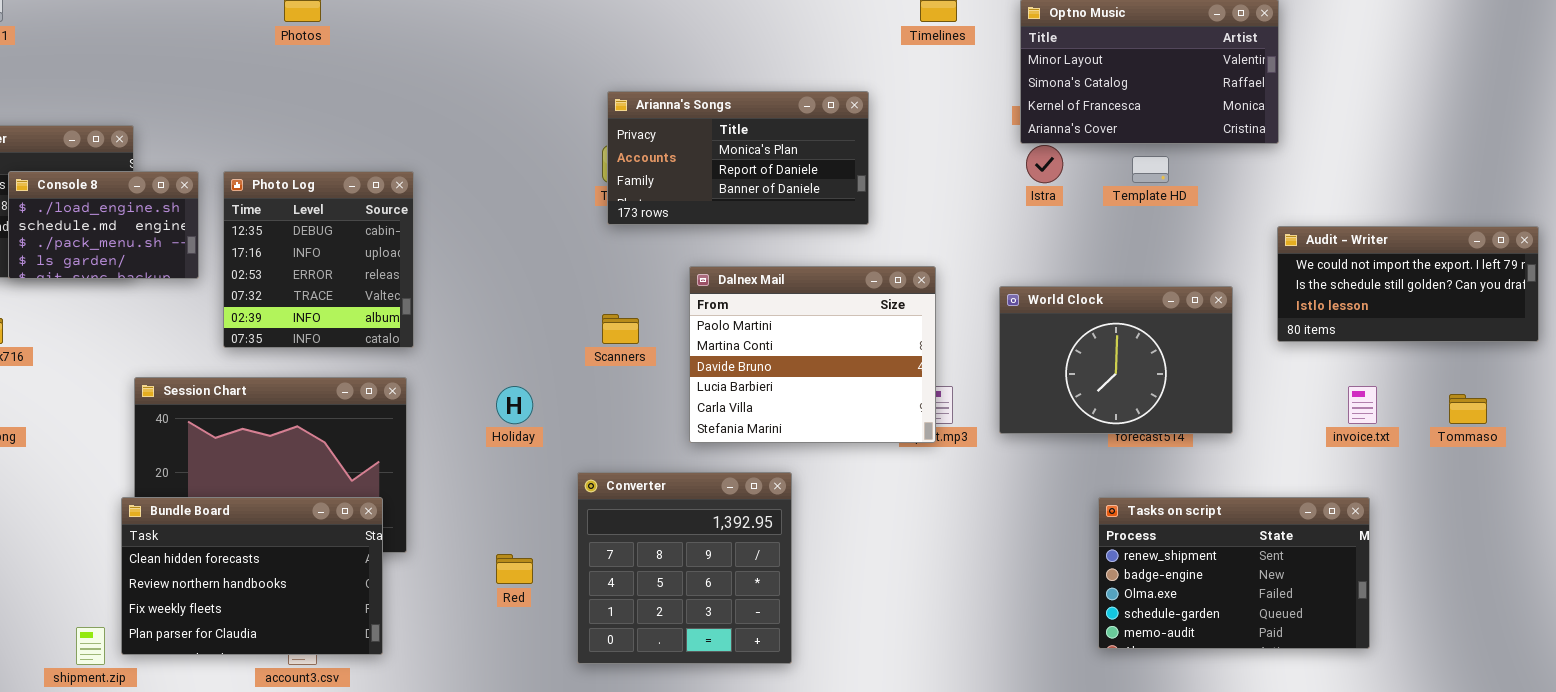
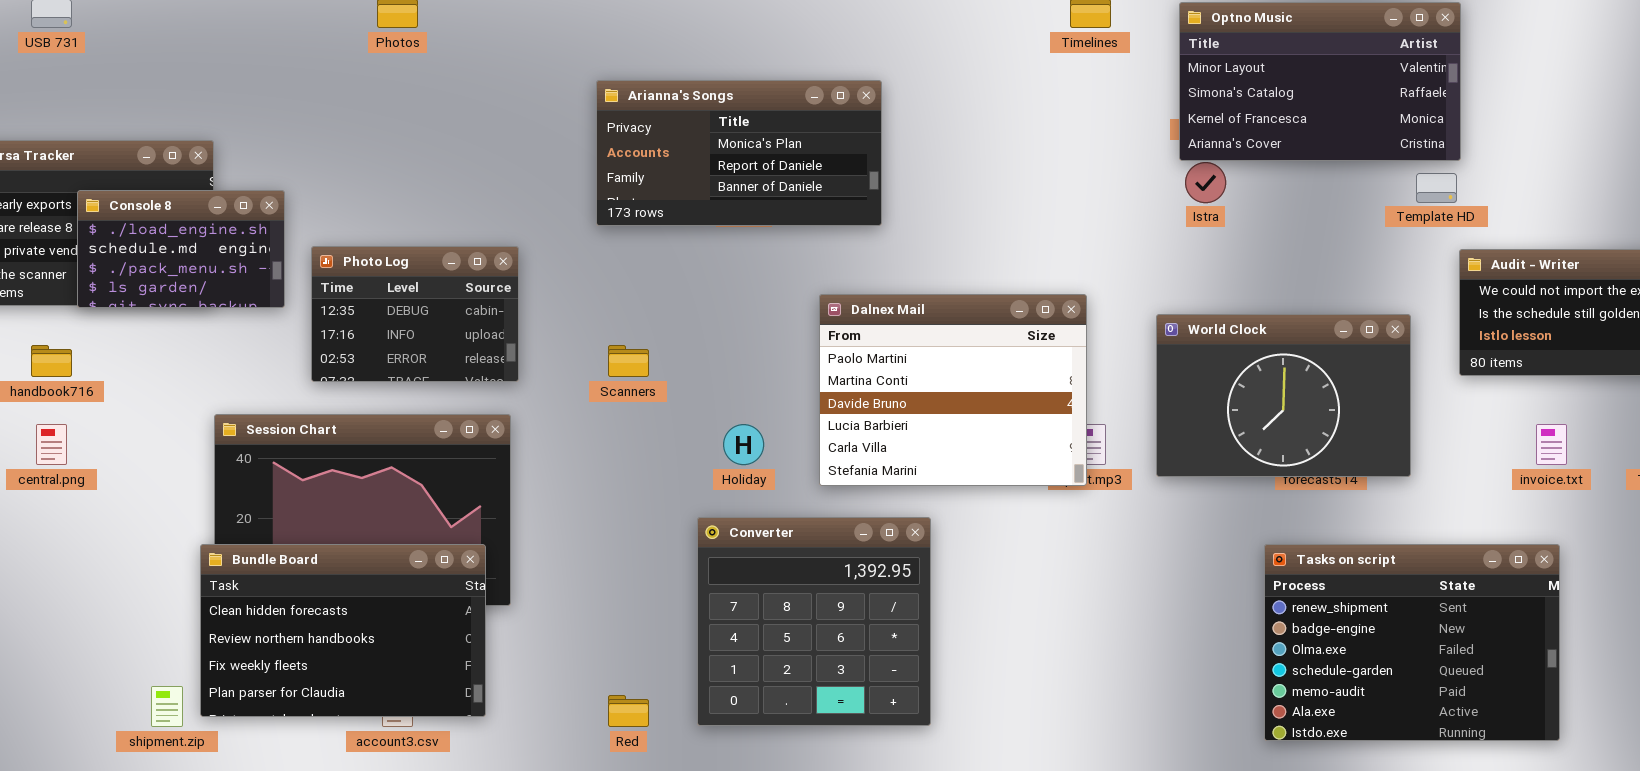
Arianna's Songs: [607,91,869,225] -> [596,80,882,226], moved
Template HD: [1132,156,1169,183] -> [1416,173,1457,203], moved
Photo Log: [223,171,414,348] -> [311,246,519,382], resized
Scanners: [602,314,639,344] -> [608,345,649,377], moved
Holiday: [496,386,533,424] -> [723,424,764,465], moved
Tasks on script: [1098,497,1370,649] -> [1264,544,1560,741], resized
Red: [496,554,533,584] -> [608,695,649,727], moved

